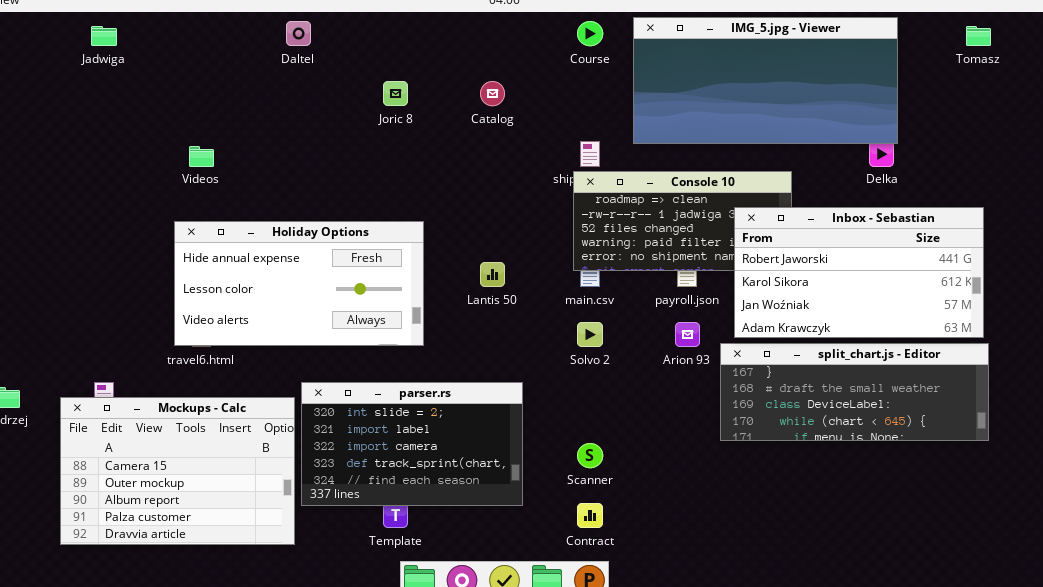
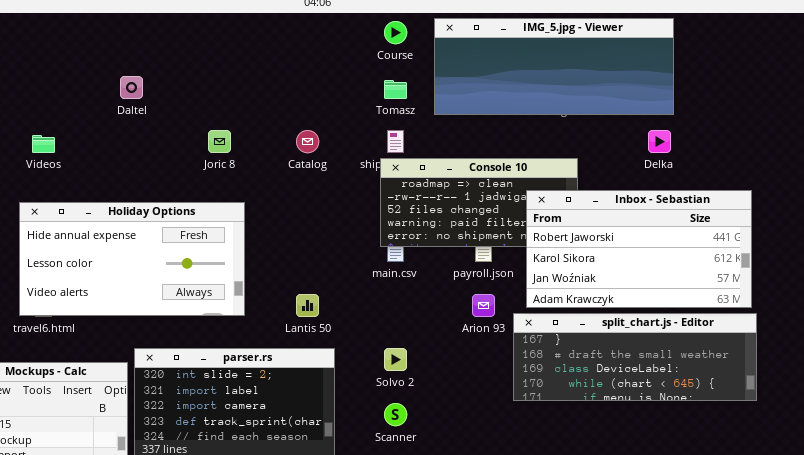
IMG_5.jpg - Viewer: [633,17,898,144] -> [434,18,674,115], resized
Daltel: [286,21,311,46] -> [120,76,143,99], moved
Tomasz: [966,26,991,46] -> [384,80,407,99], moved
Joric 8: [383,81,408,106] -> [208,130,231,153], moved
Catalog: [480,81,505,106] -> [296,130,319,153], moved
Lantis 50: [480,262,505,287] -> [296,294,319,317], moved
Solvo 2: [577,322,603,347] -> [384,348,407,371], moved

